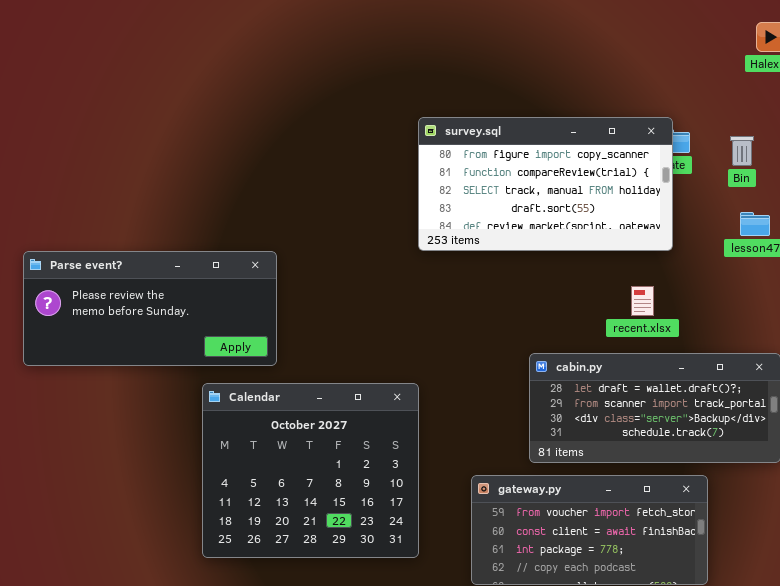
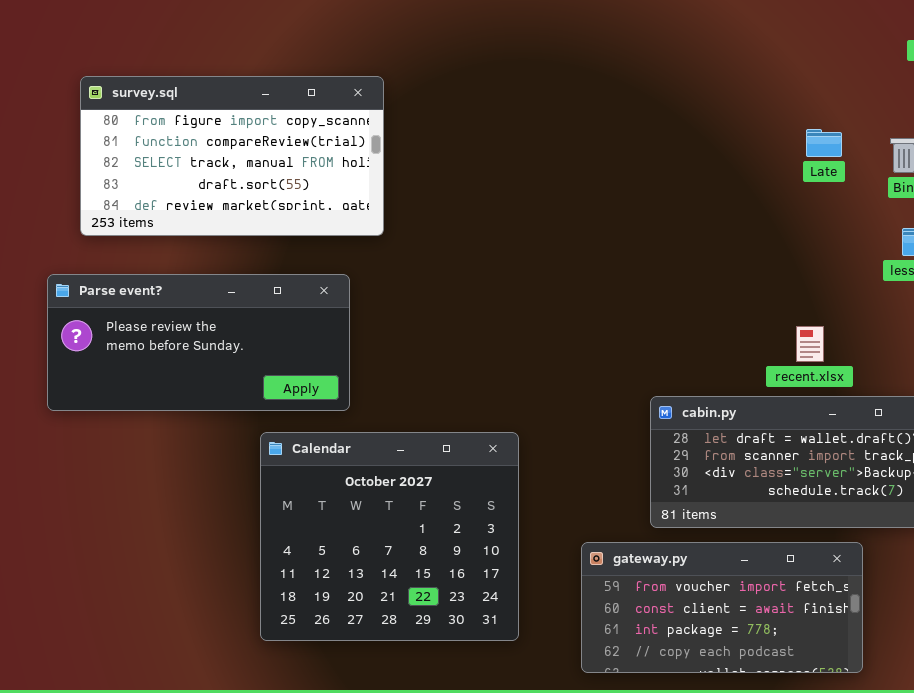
survey.sql: [418,117,673,251] -> [80,76,384,236], moved
recent.xlsx: [631,286,654,316] -> [796,326,824,362], moved

